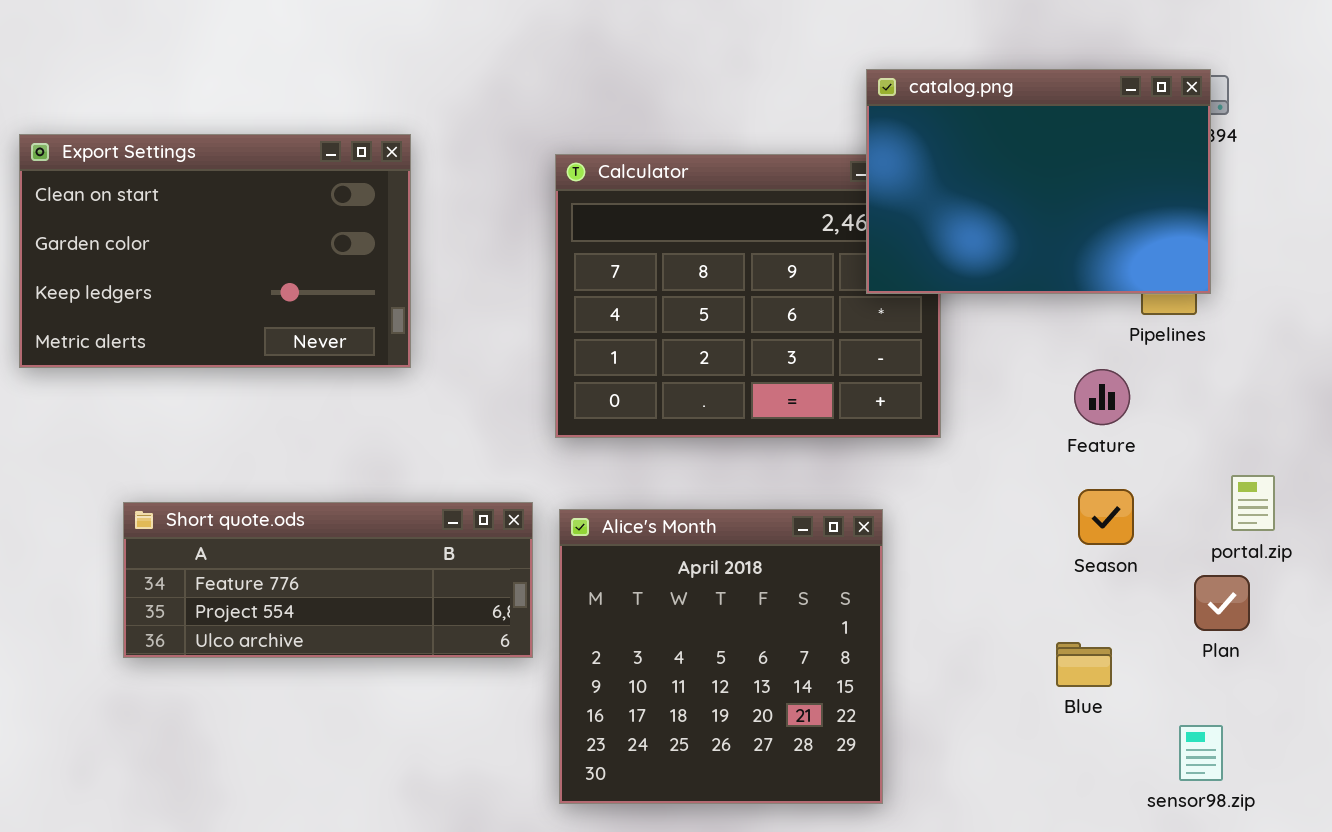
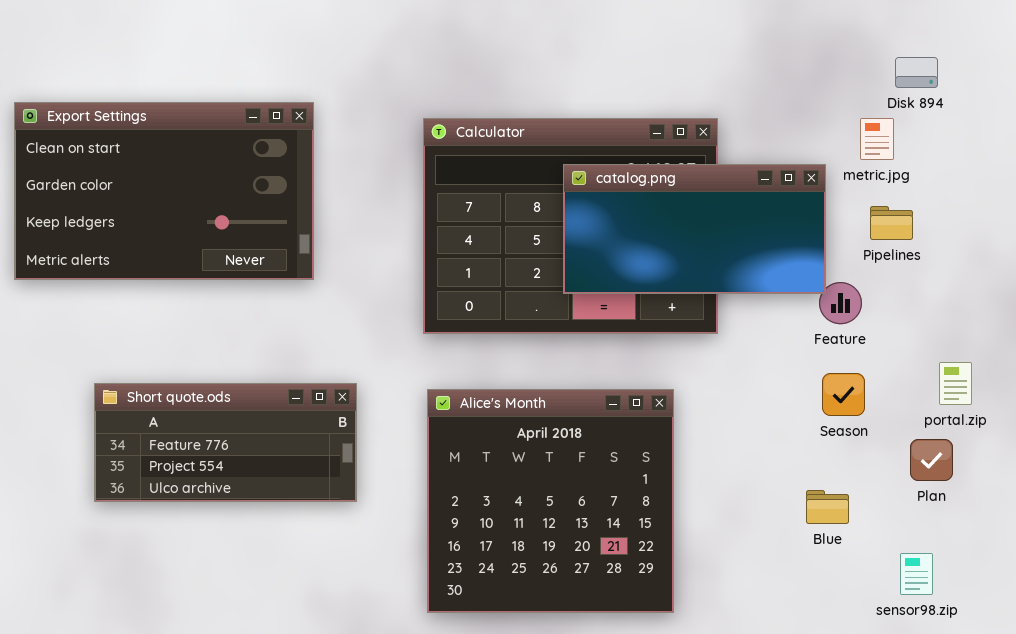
catalog.png: [866,69,1211,294] -> [563,164,826,294], moved, resized
Short quote.ods: [123,502,533,658] -> [94,383,357,502], resized

